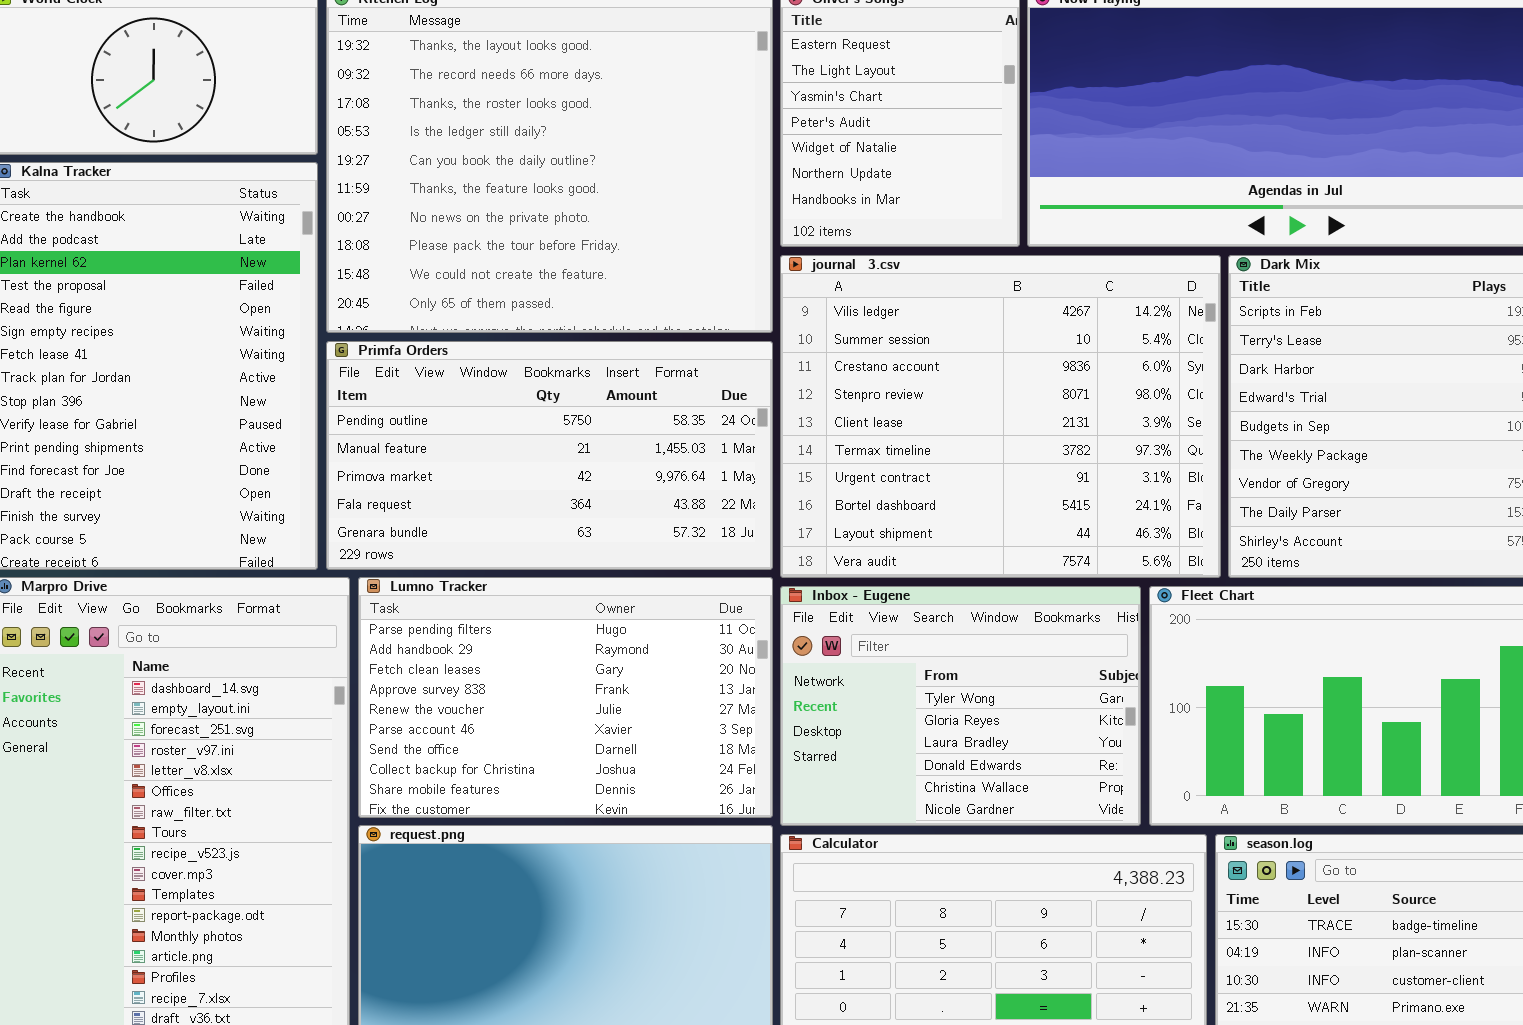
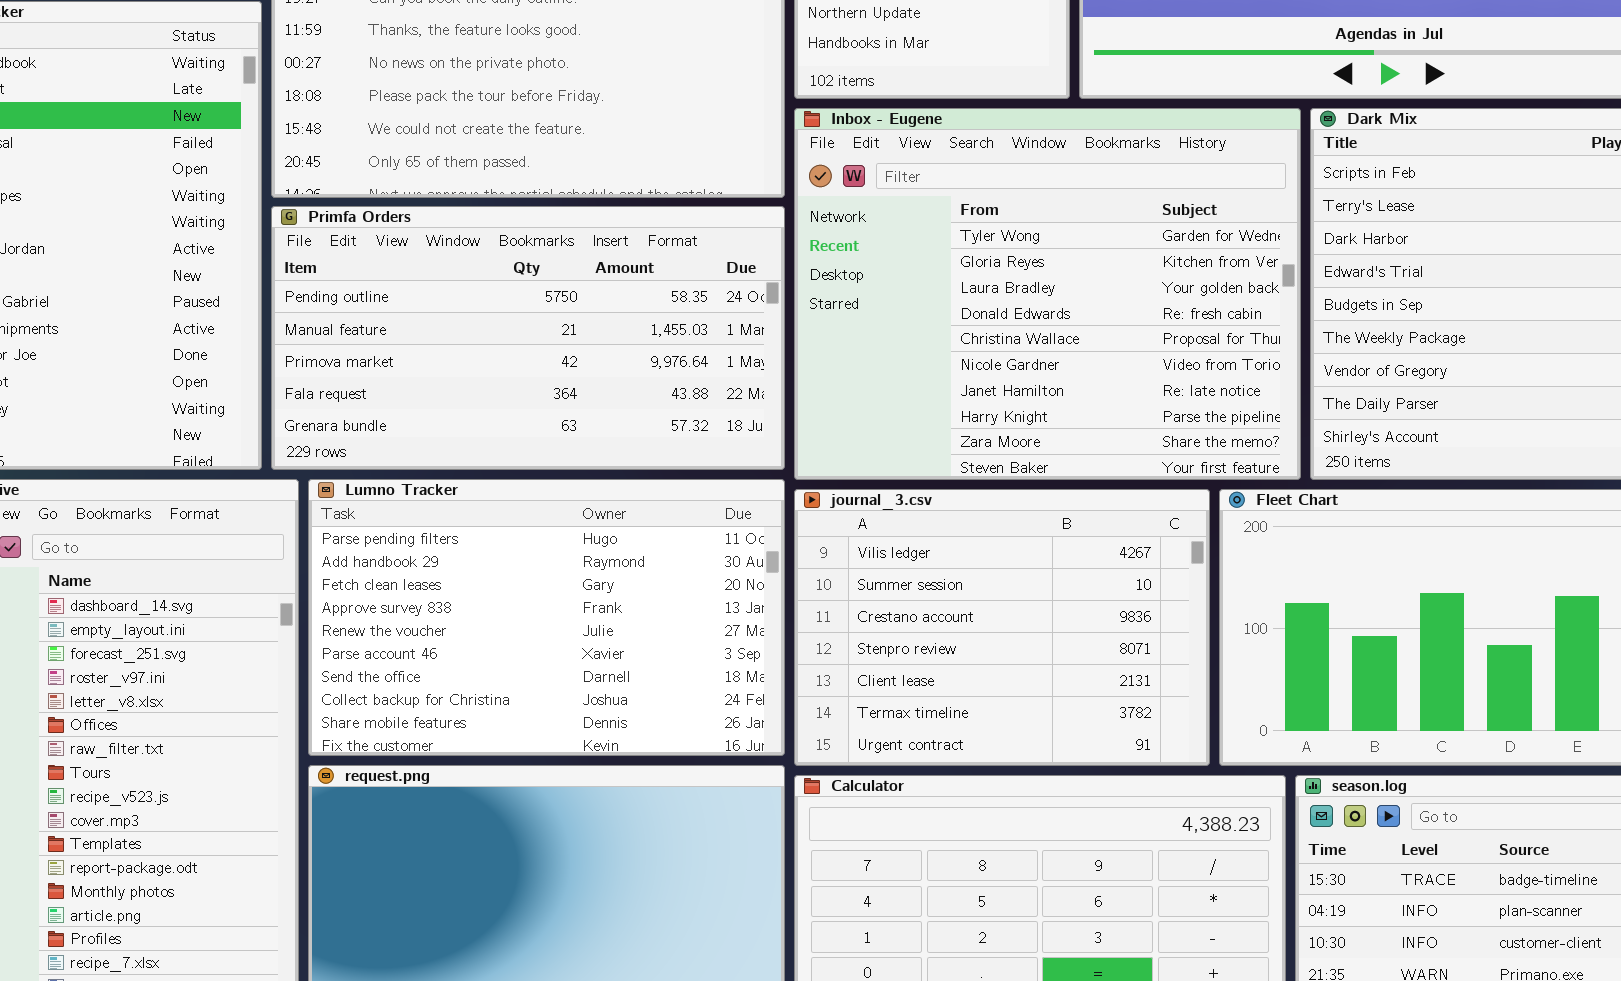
journal_3.csv: [780,255,1221,578] -> [794,489,1210,766], moved, resized
Inbox - Eugene: [780,586,1141,826] -> [794,108,1301,480], moved, resized

